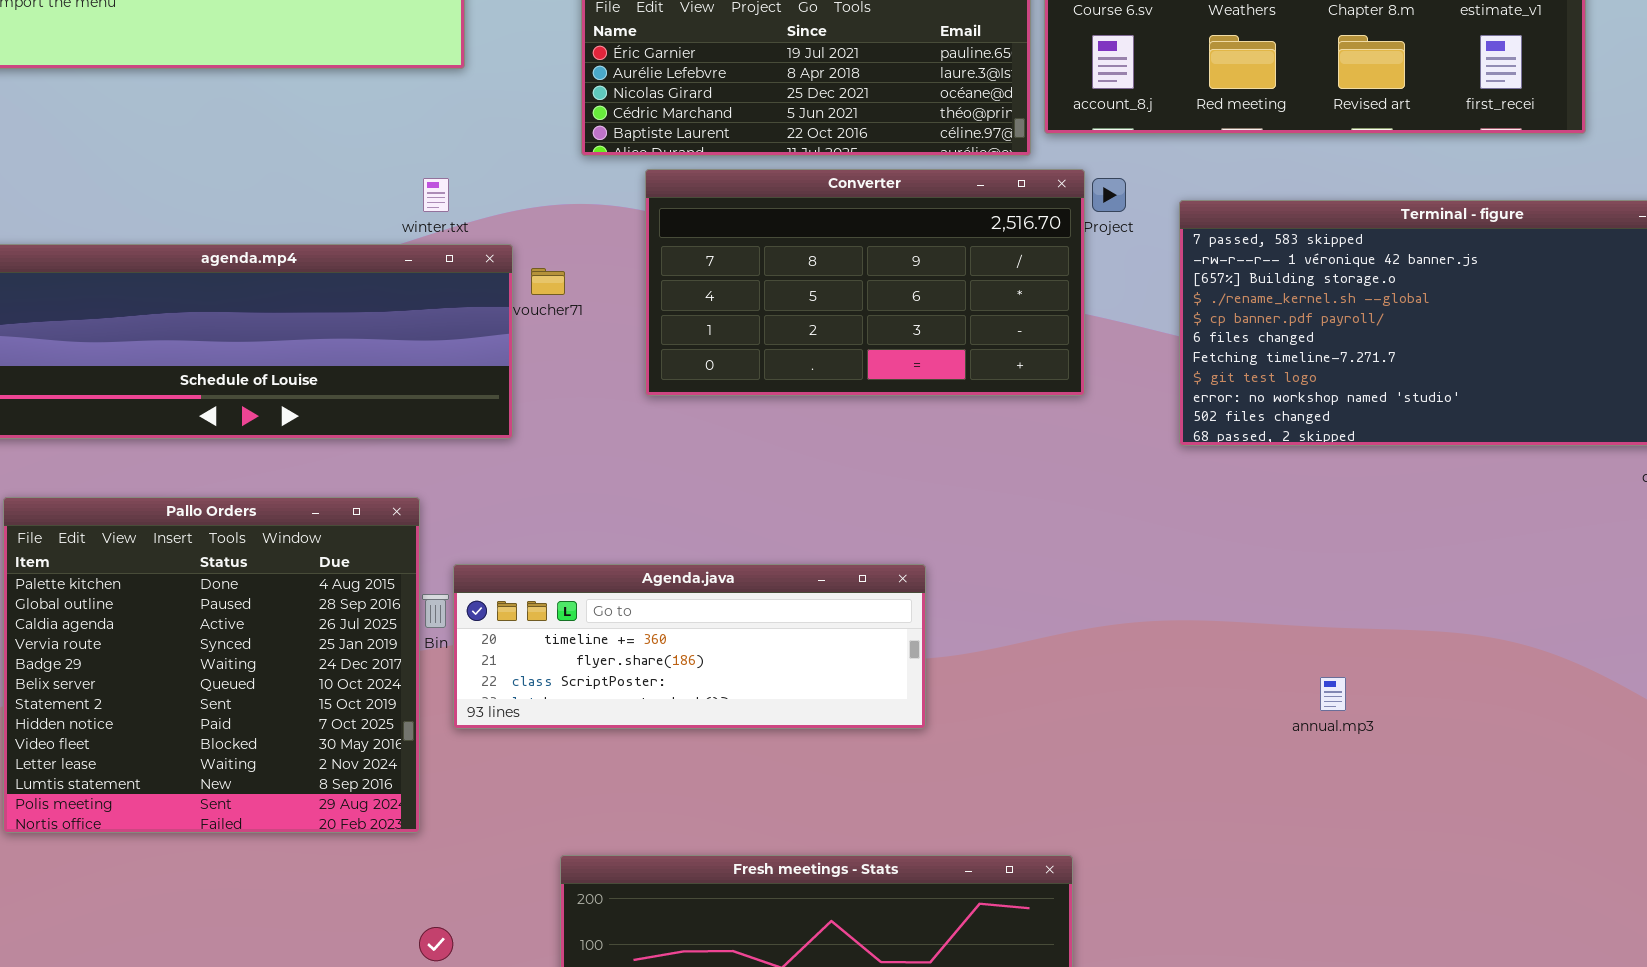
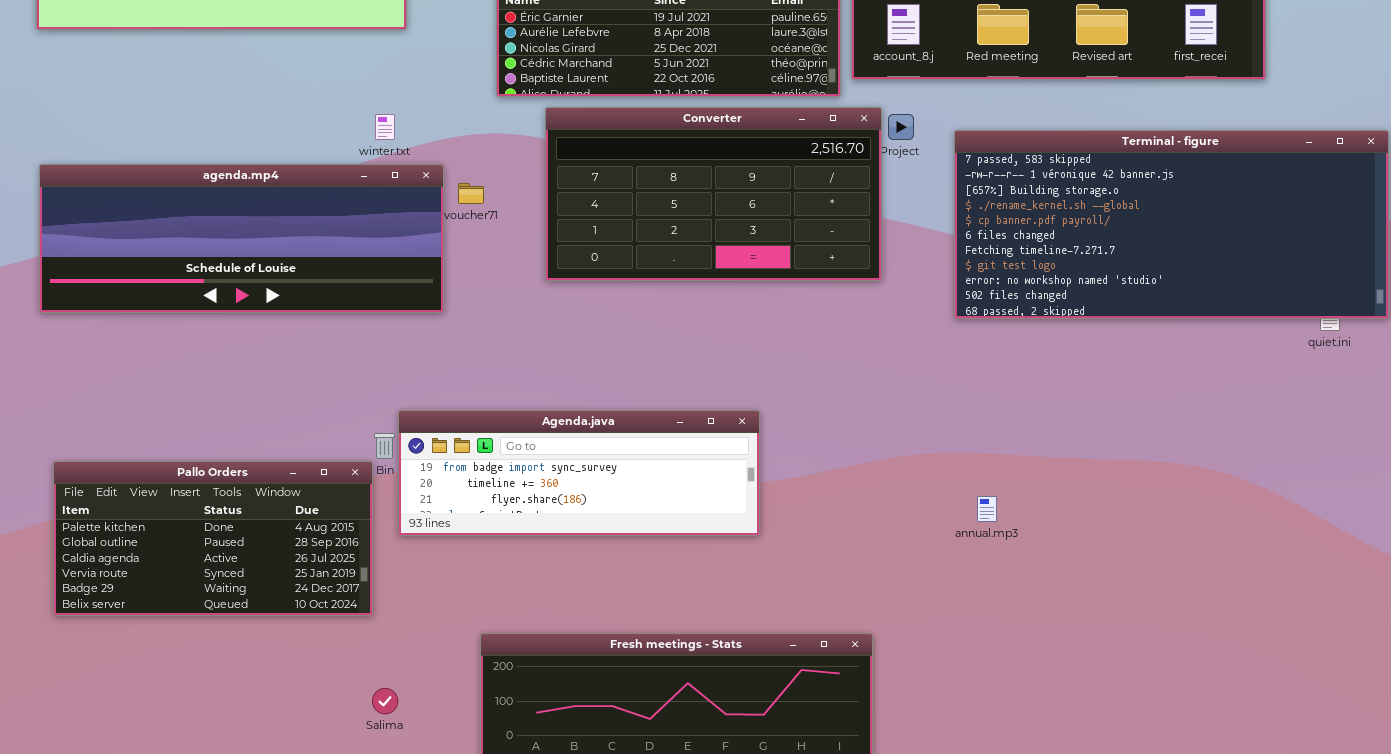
Pallo Orders: [3,497,420,833] -> [53,461,373,616], resized
Agenda.java: [453,564,926,729] -> [398,410,760,536], scrolled up 1 row
annual.mp3: [1320,677,1346,711] -> [977,496,997,522], moved

